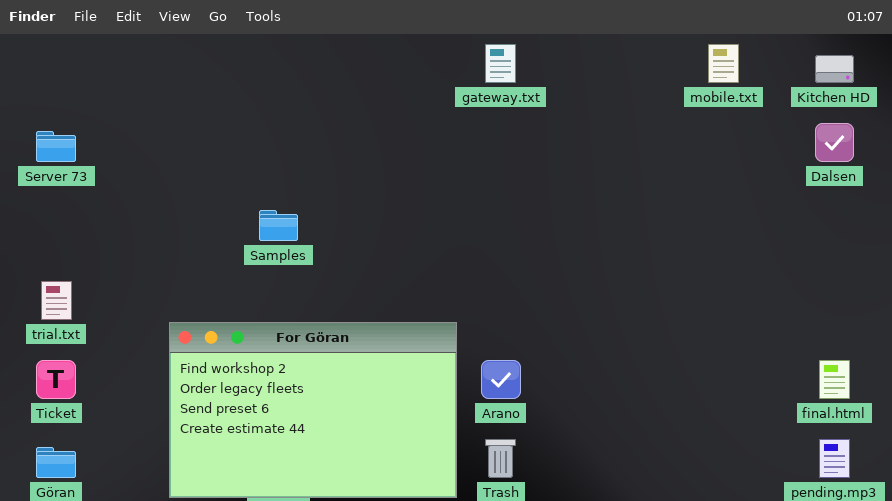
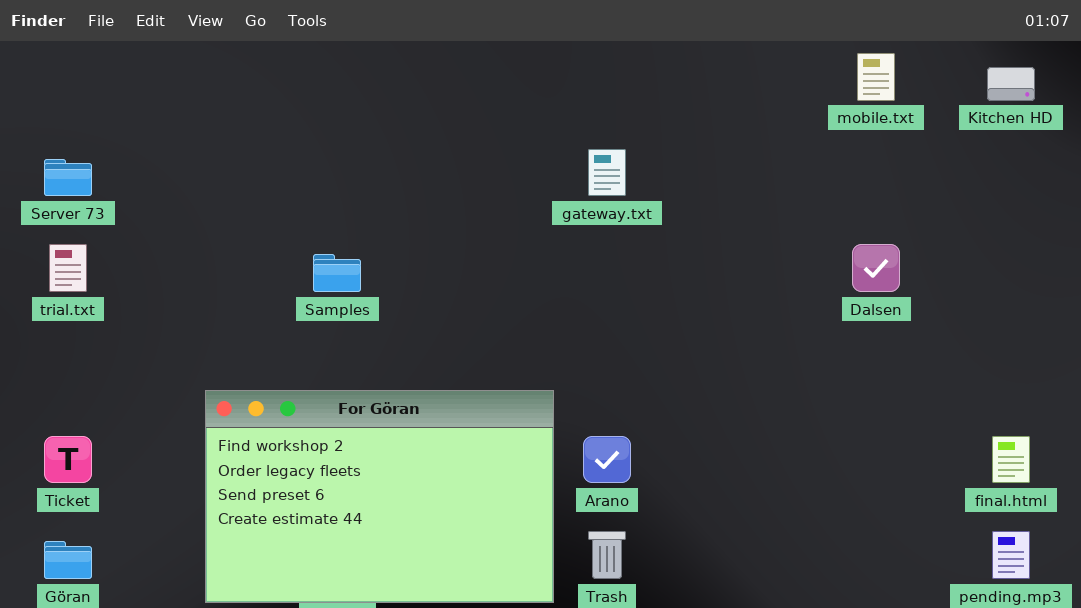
gateway.txt: [485,44,516,83] -> [588,149,626,196], moved
Dalsen: [815,123,854,162] -> [852,244,900,292], moved
trial.txt: [41,281,72,320] -> [49,244,87,292], moved

